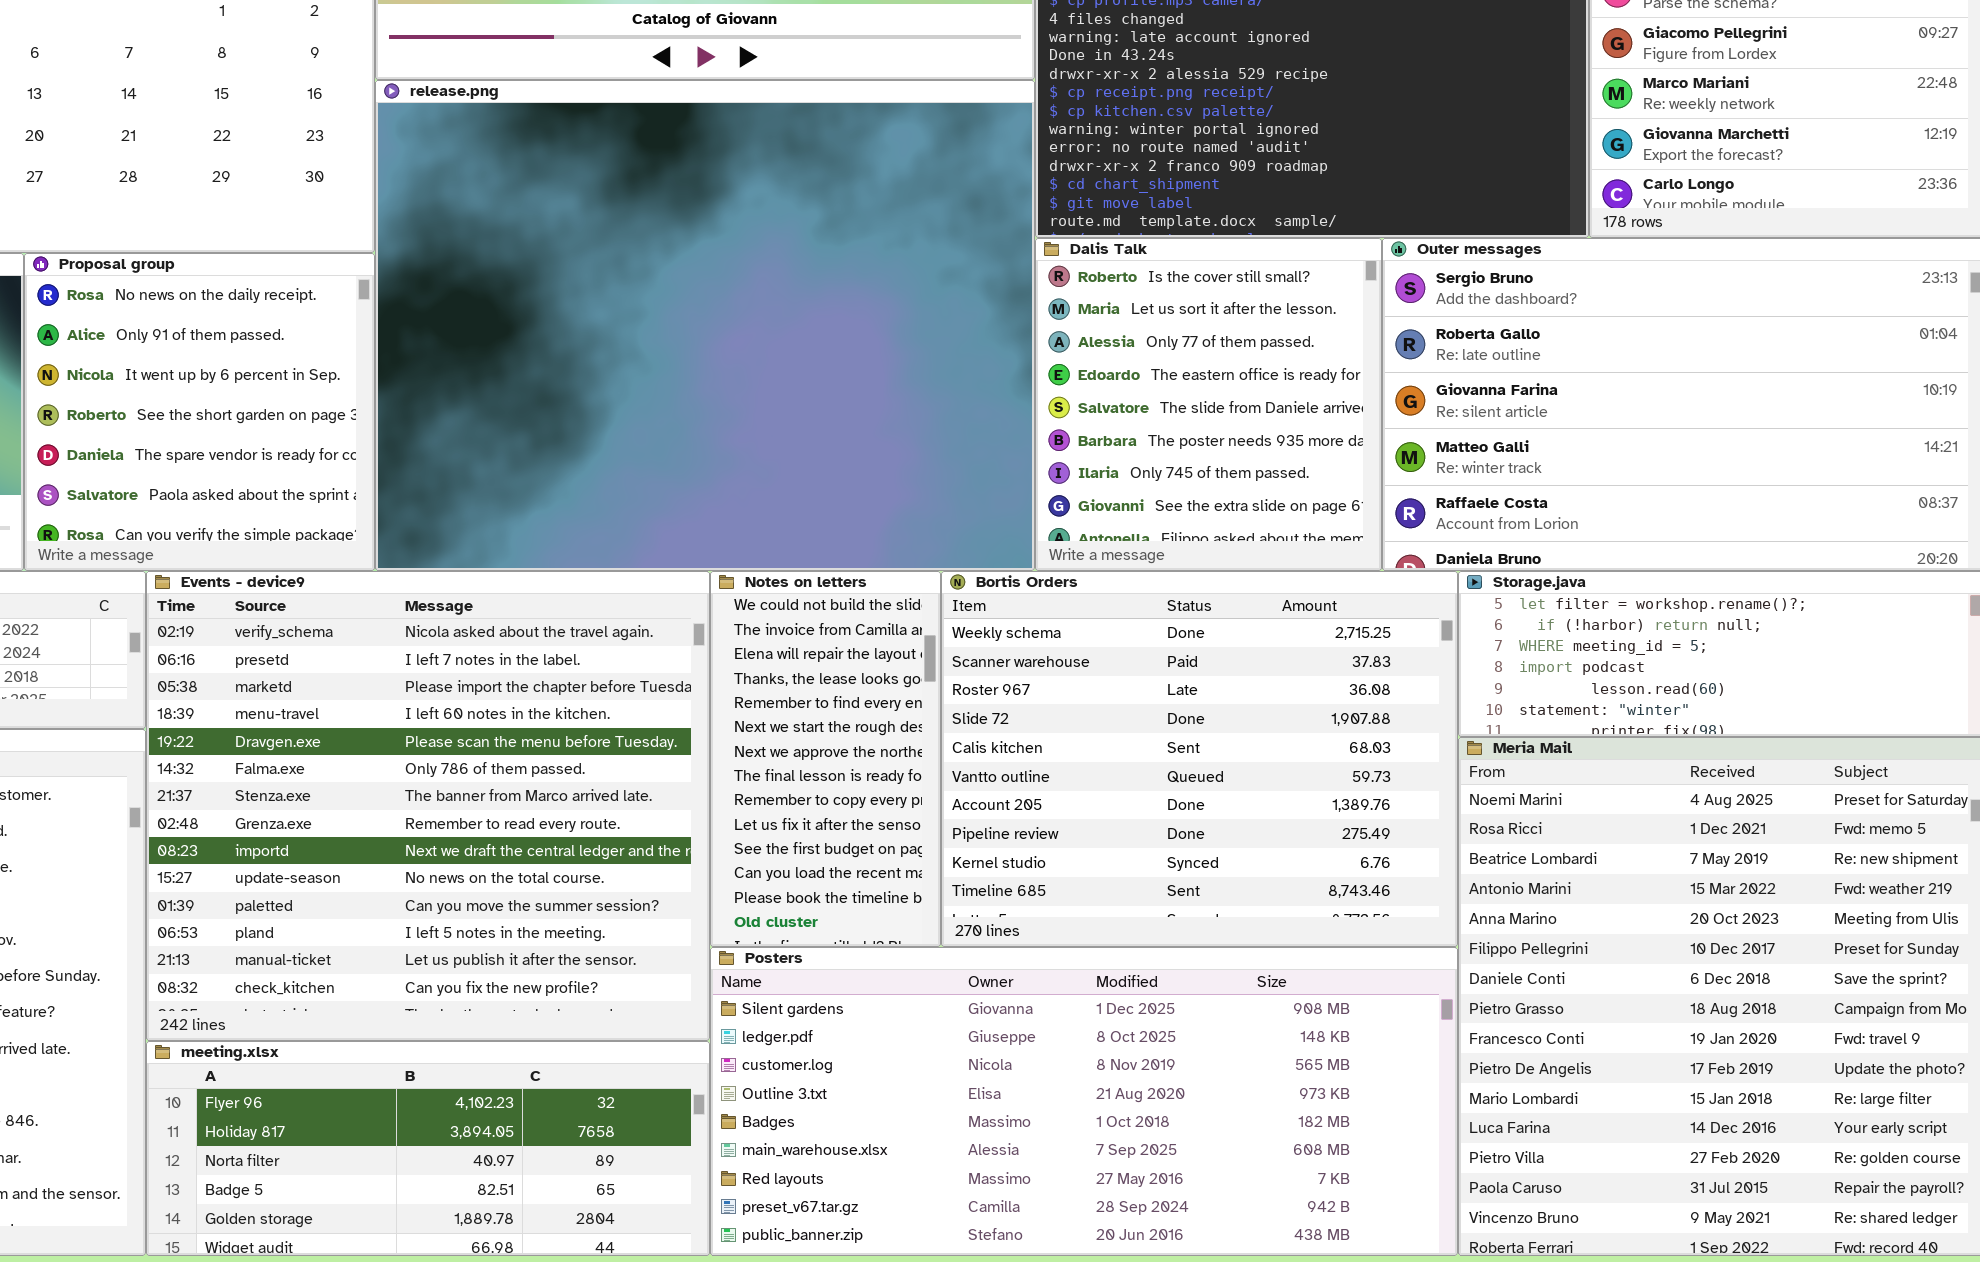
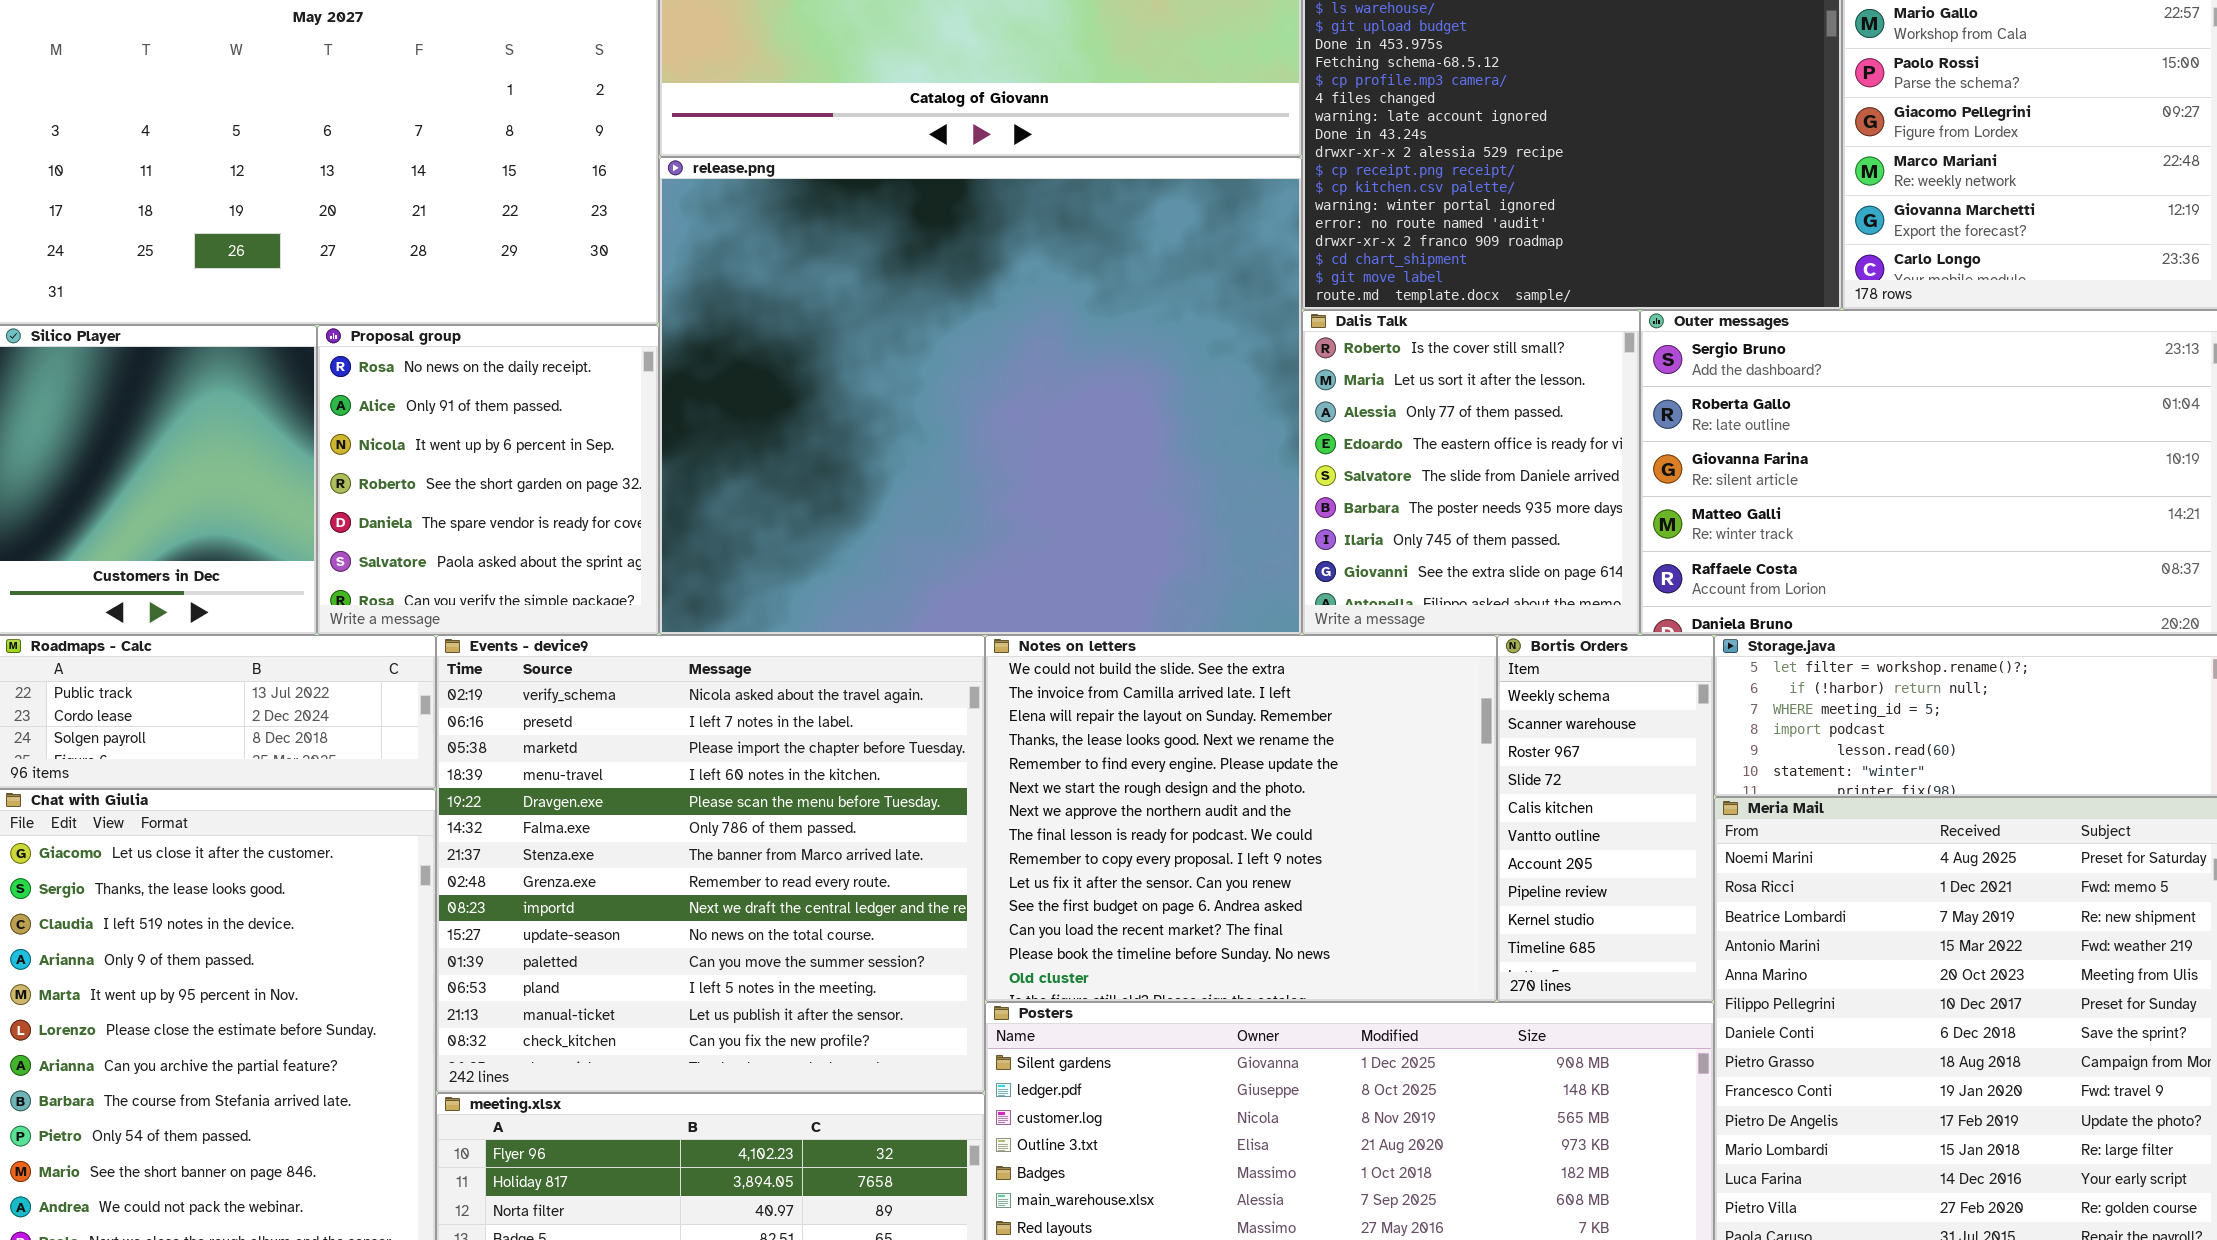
Notes on letters: [710,571,941,947] -> [985,635,1497,1002], resized
Bortis Orders: [941,571,1458,947] -> [1497,635,1714,1002], resized

